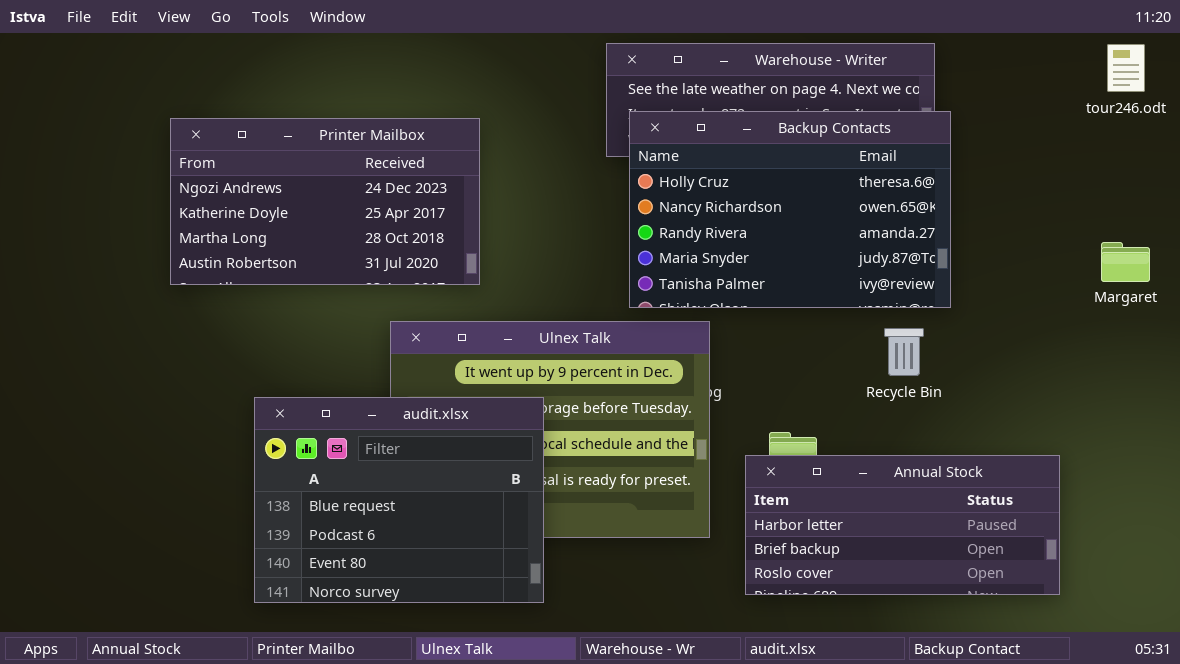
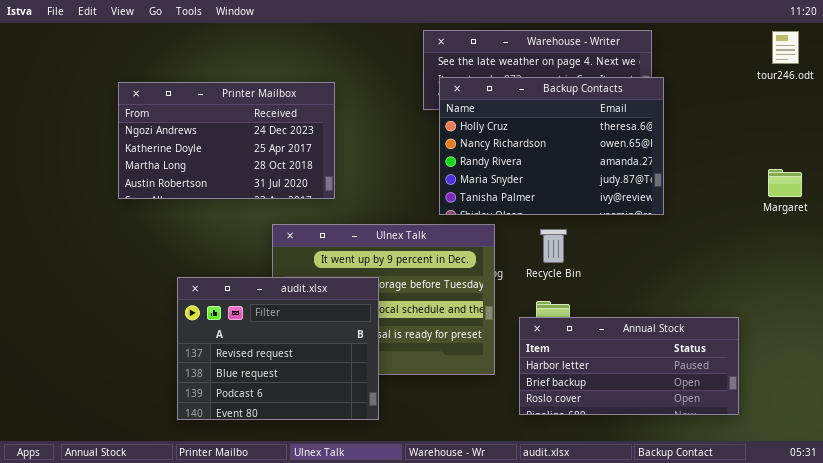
Recycle Bin: [884,328,924,376] -> [540,229,567,263], moved
audit.xlsx: [254,397,544,603] -> [177,277,379,420], scrolled up 1 row

